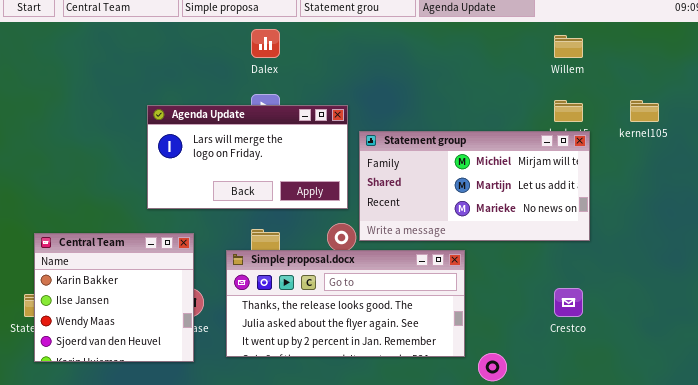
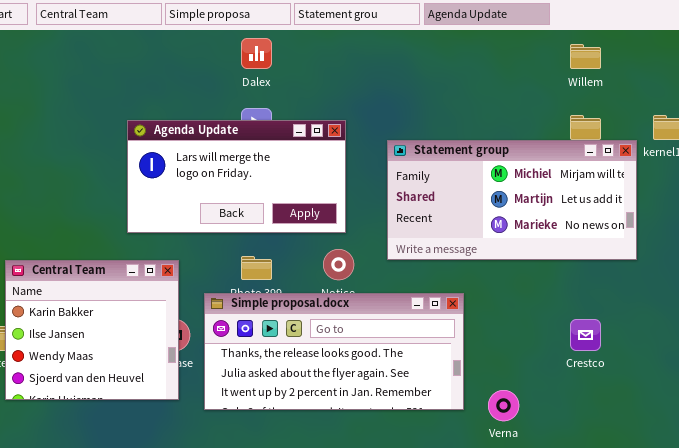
Statement group: [359,131,590,241] -> [387,140,637,260], moved
Simple proposal.docx: [226,250,465,357] -> [204,293,464,410], moved

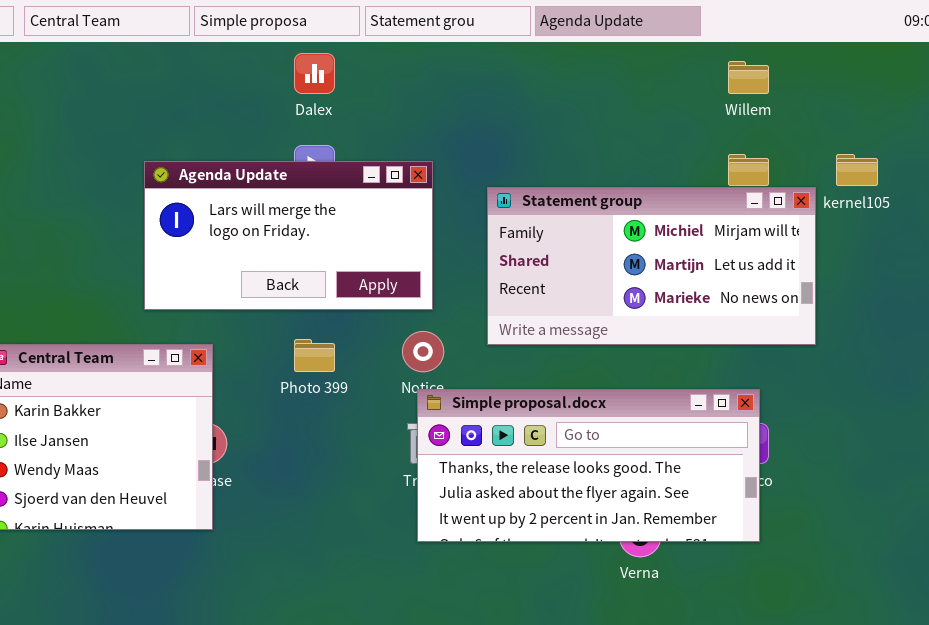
Simple proposal.docx: [204,293,464,410] -> [417,389,760,542], moved

